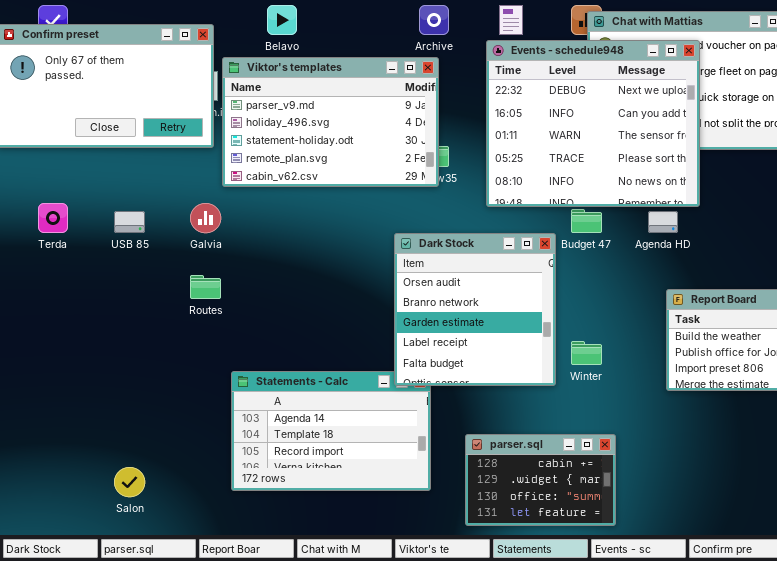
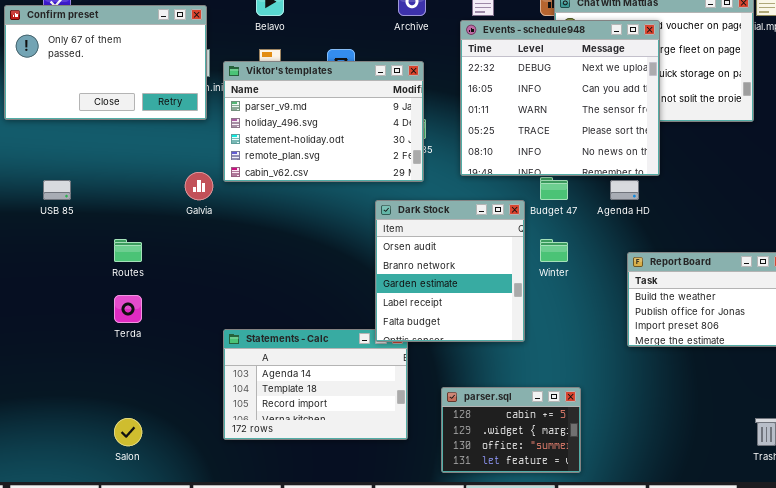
Viktor's templates: [222,57,439,187] -> [223,61,424,182], moved
Terda: [38,203,68,233] -> [114,295,142,323], moved
USB 85: [114,211,145,233] -> [43,180,71,200], moved
Routes: [190,275,221,299] -> [114,239,142,262], moved
Winter: [571,341,602,365] -> [540,239,568,262], moved

